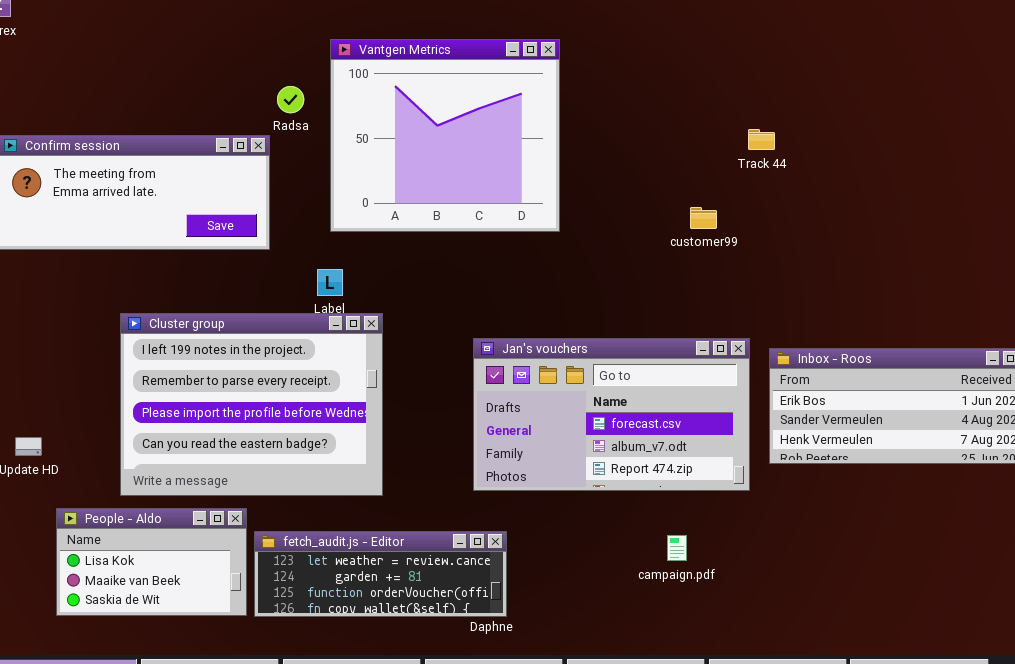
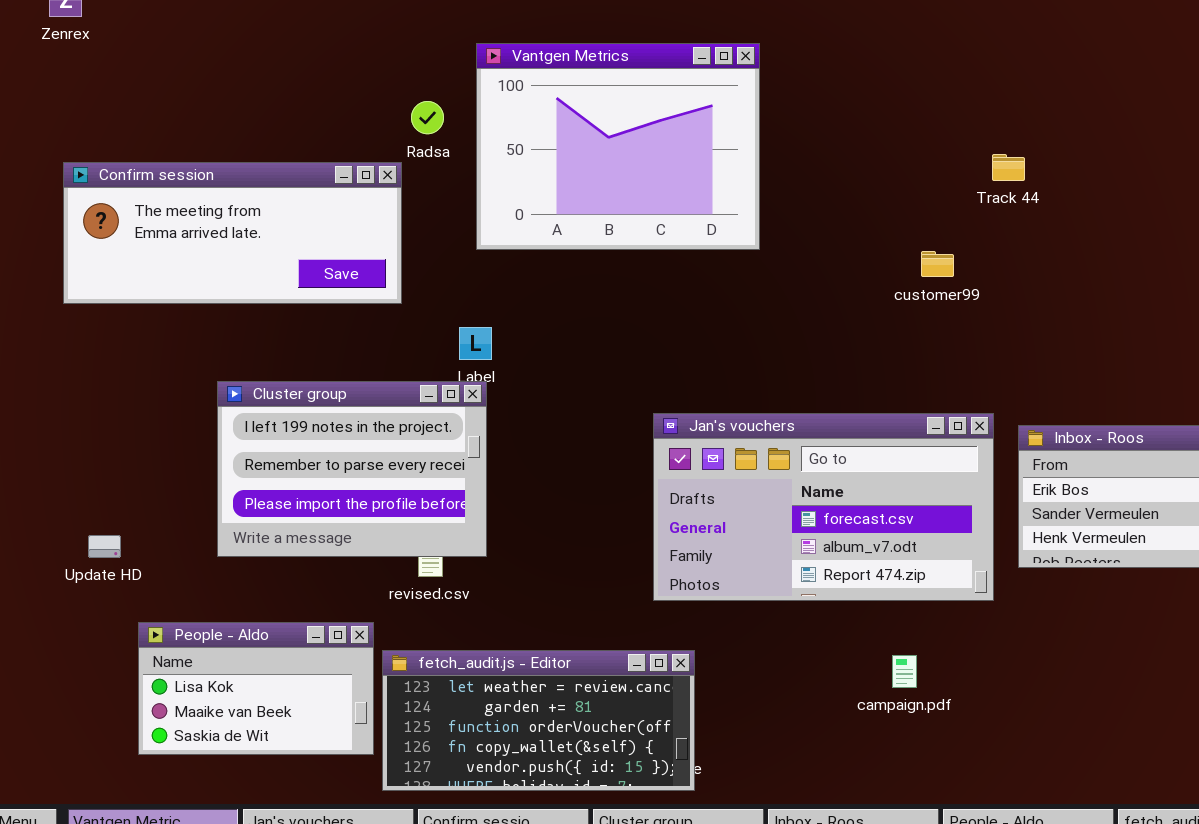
Vantgen Metrics: [330,39,560,232] -> [476,43,760,250], resized
Cluster group: [120,313,383,496] -> [217,381,487,557], resized
fetch_audit.js - Editor: [254,531,507,617] -> [382,650,695,791], resized

